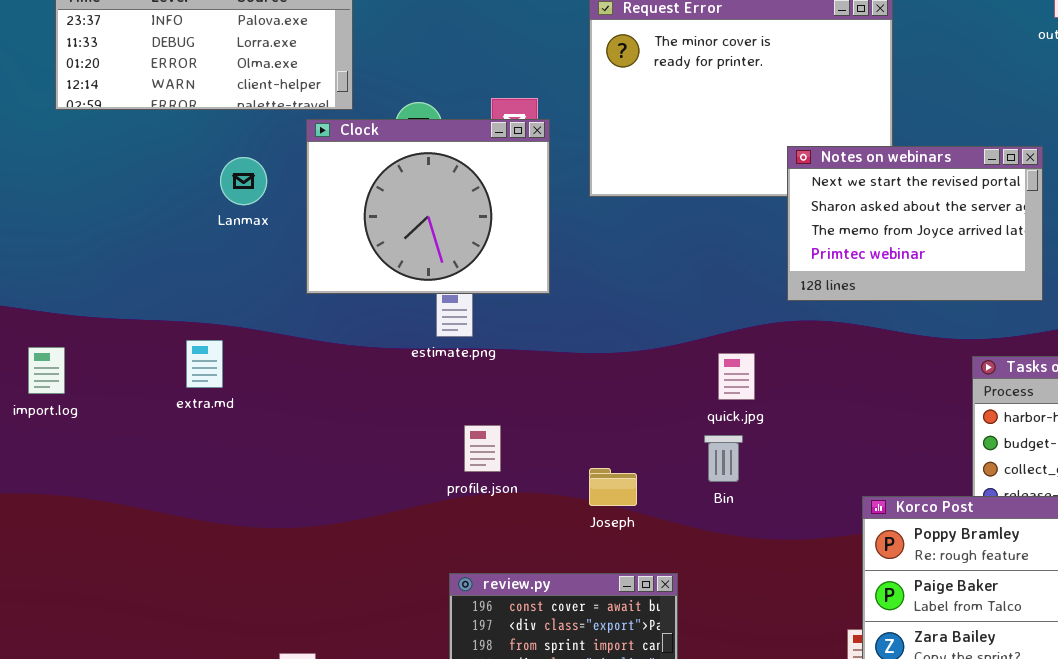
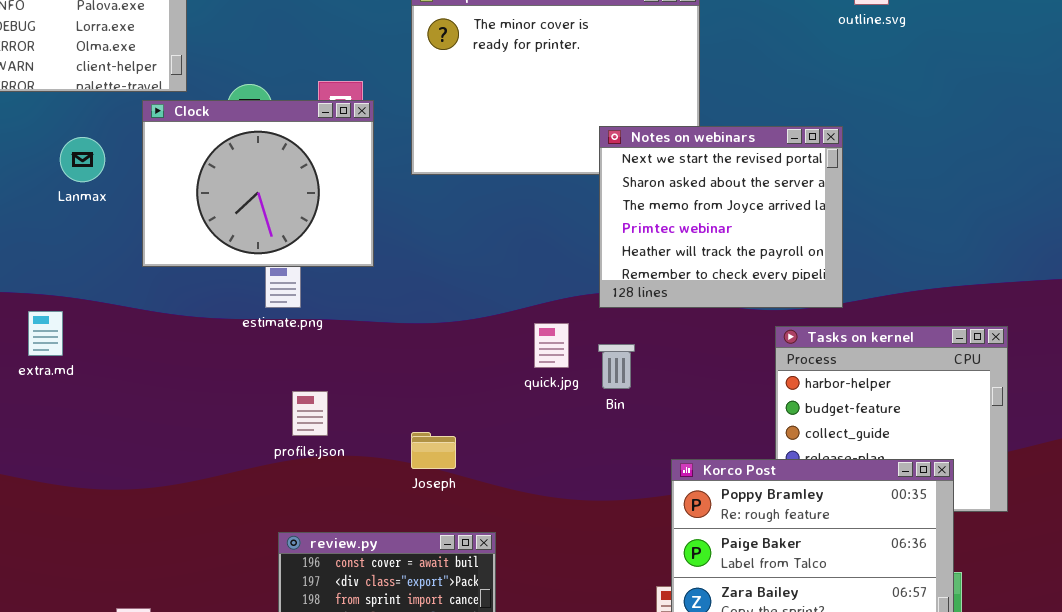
Notes on webinars: [787,146,1043,301] -> [599,126,843,308], resized
Bin: [704,435,743,482] -> [598,344,635,389], moved

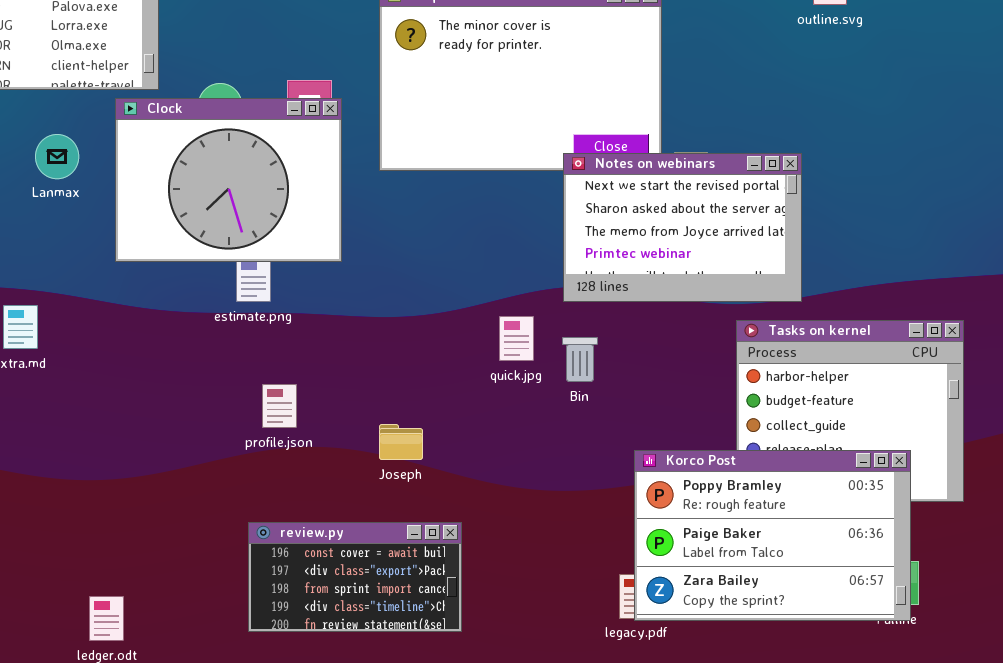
Notes on webinars: [599,126,843,308] -> [563,153,802,302], resized

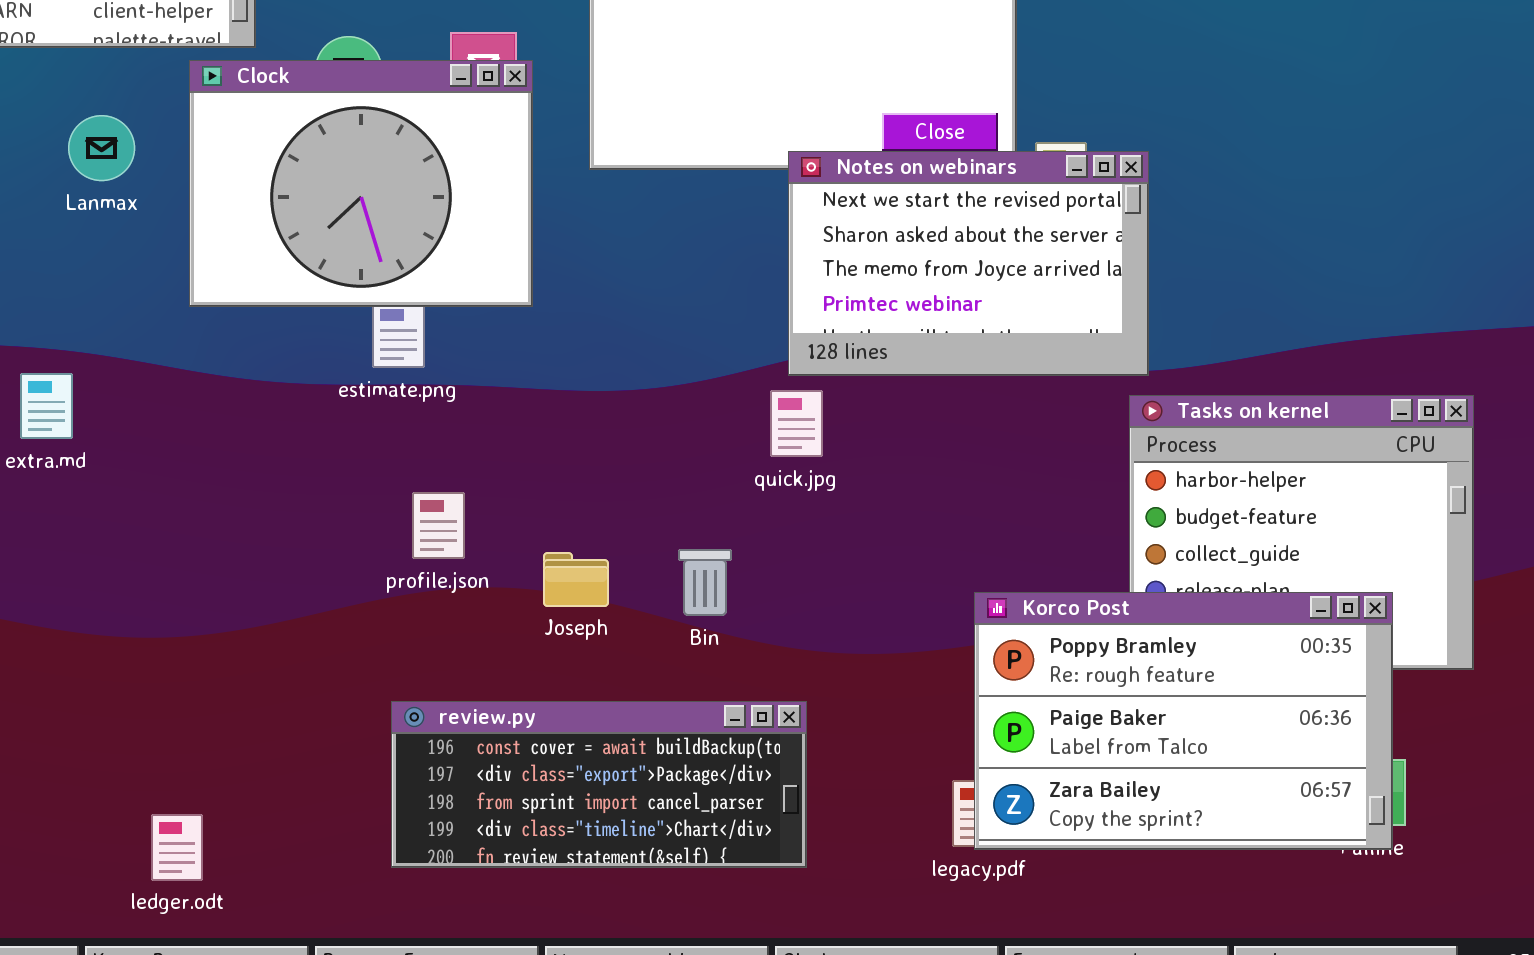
Notes on webinars: [563,153,802,302] -> [788,151,1149,376], moved
Bin: [562,337,598,382] -> [678,549,732,616], moved
Joseph: [379,424,423,460] -> [543,552,609,607], moved
review.py: [248,522,462,632] -> [391,701,807,868], resized

